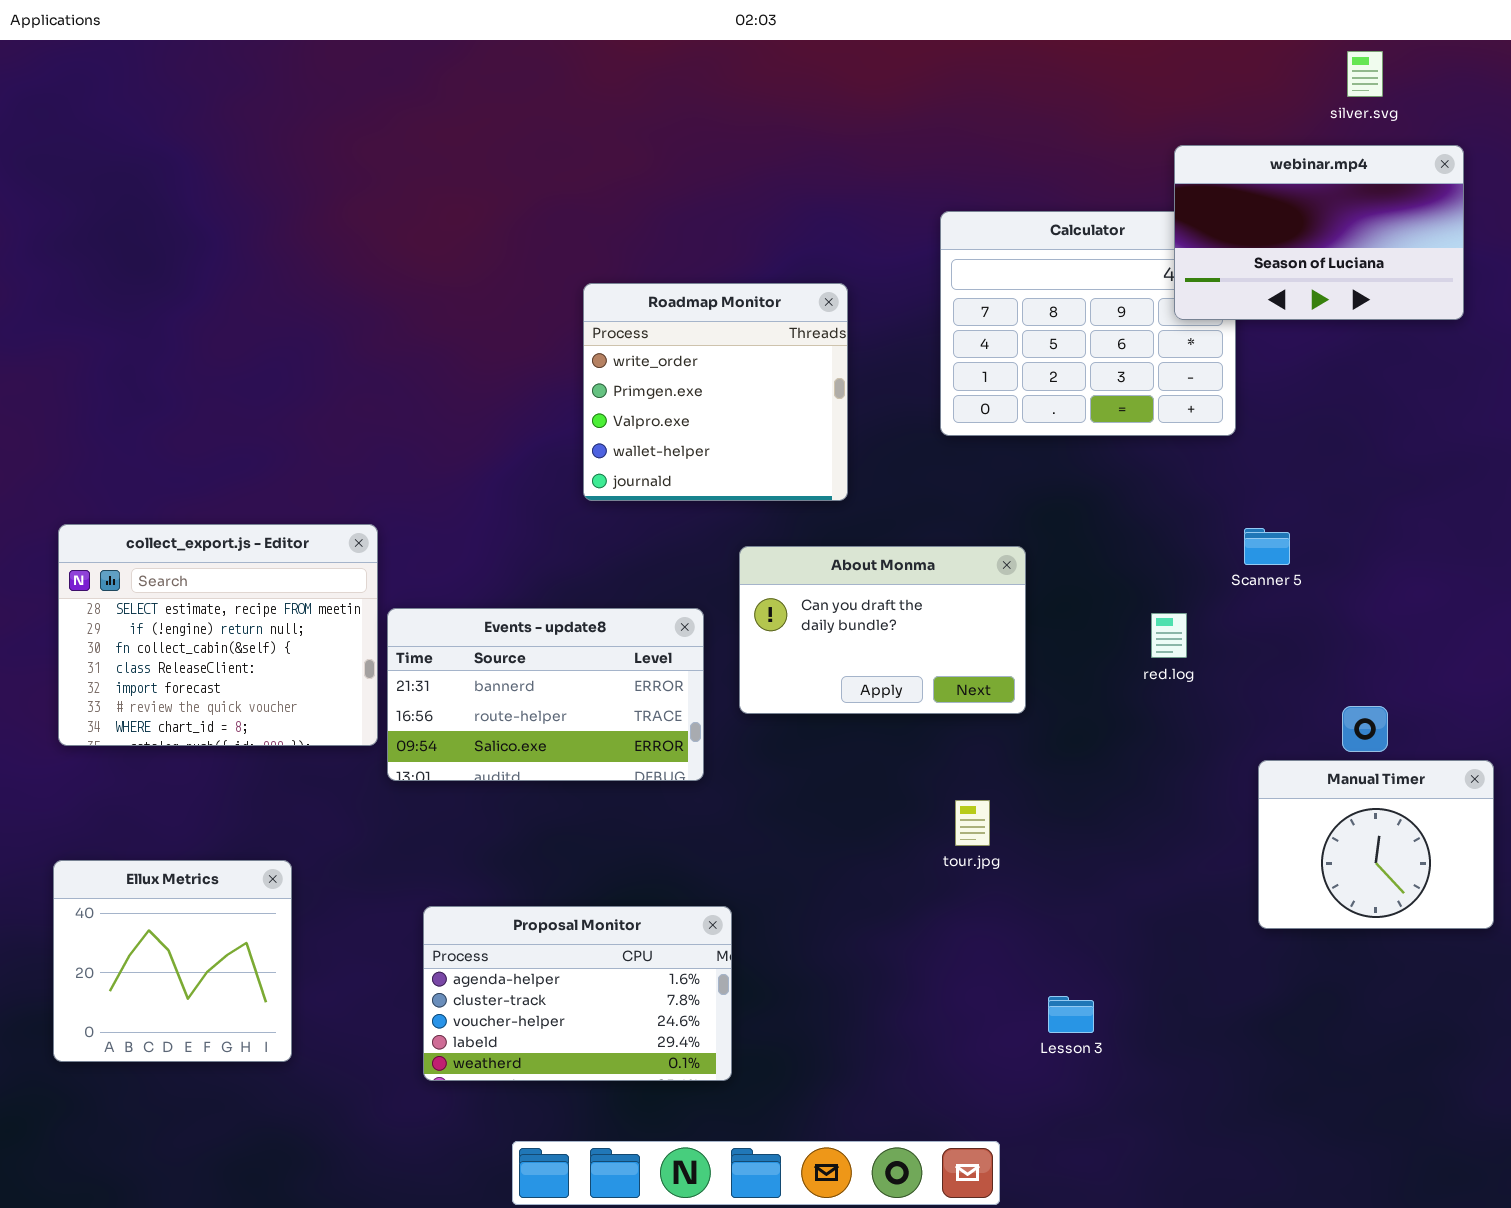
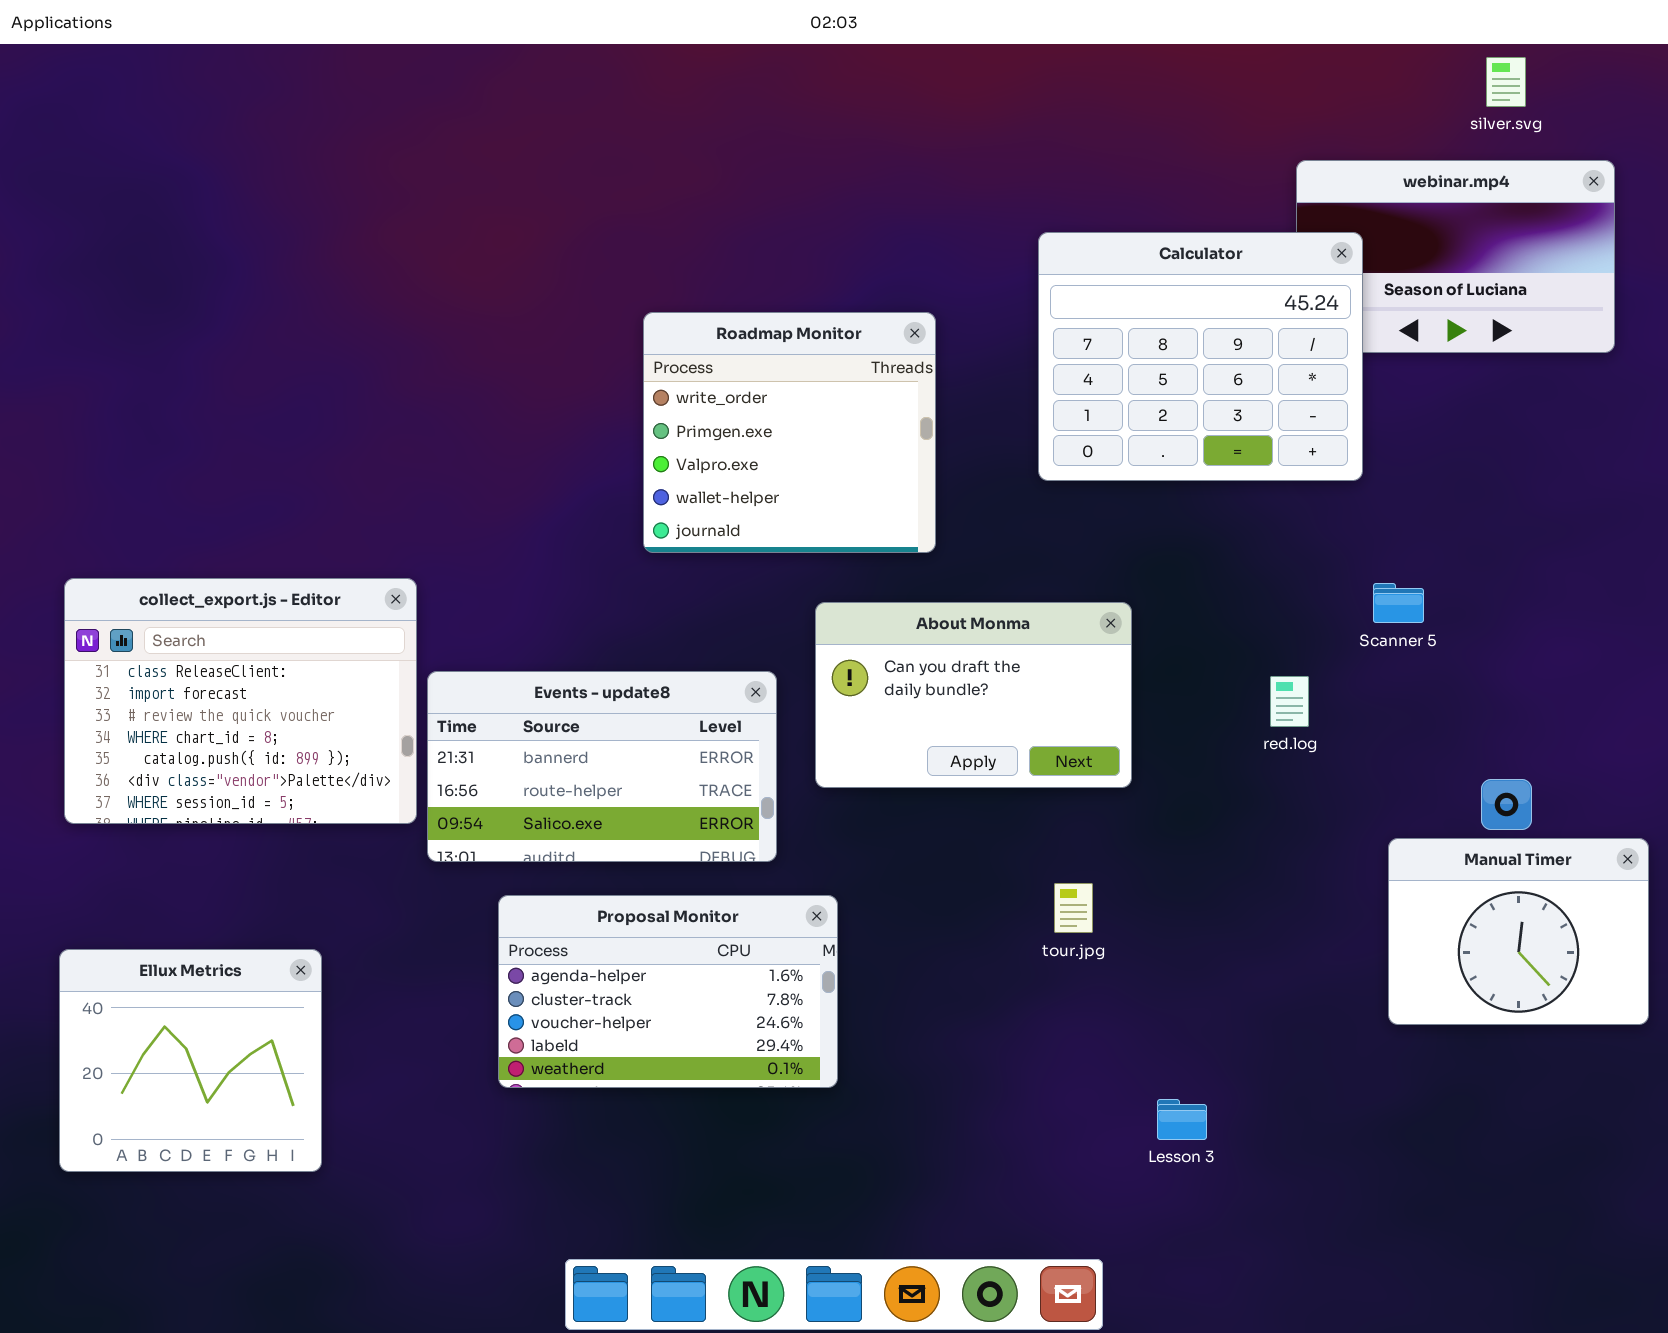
Calculator: [940,211,1236,436] -> [1038,232,1363,481], raised
collect_export.js - Editor: [58,524,378,746] -> [64,578,417,824], scrolled down 3 rows
Proposal Monitor: [423,906,732,1081] -> [498,895,838,1088], moved

